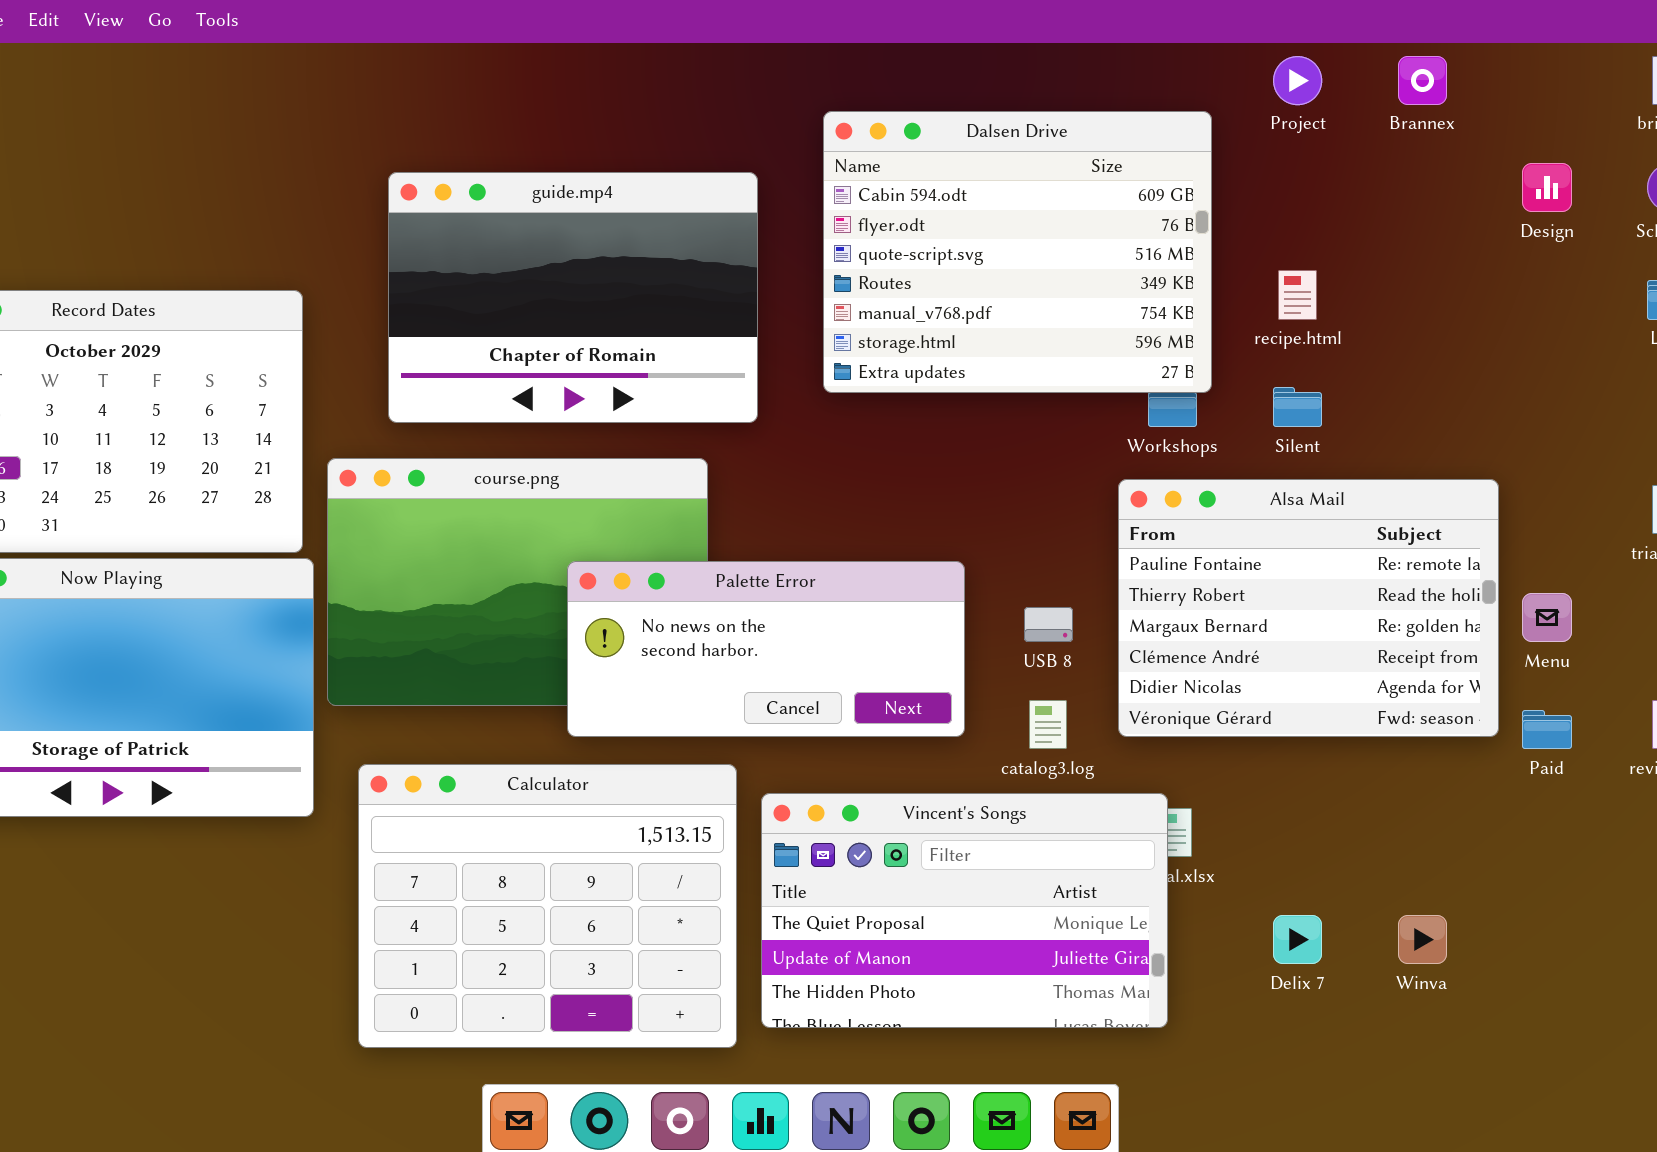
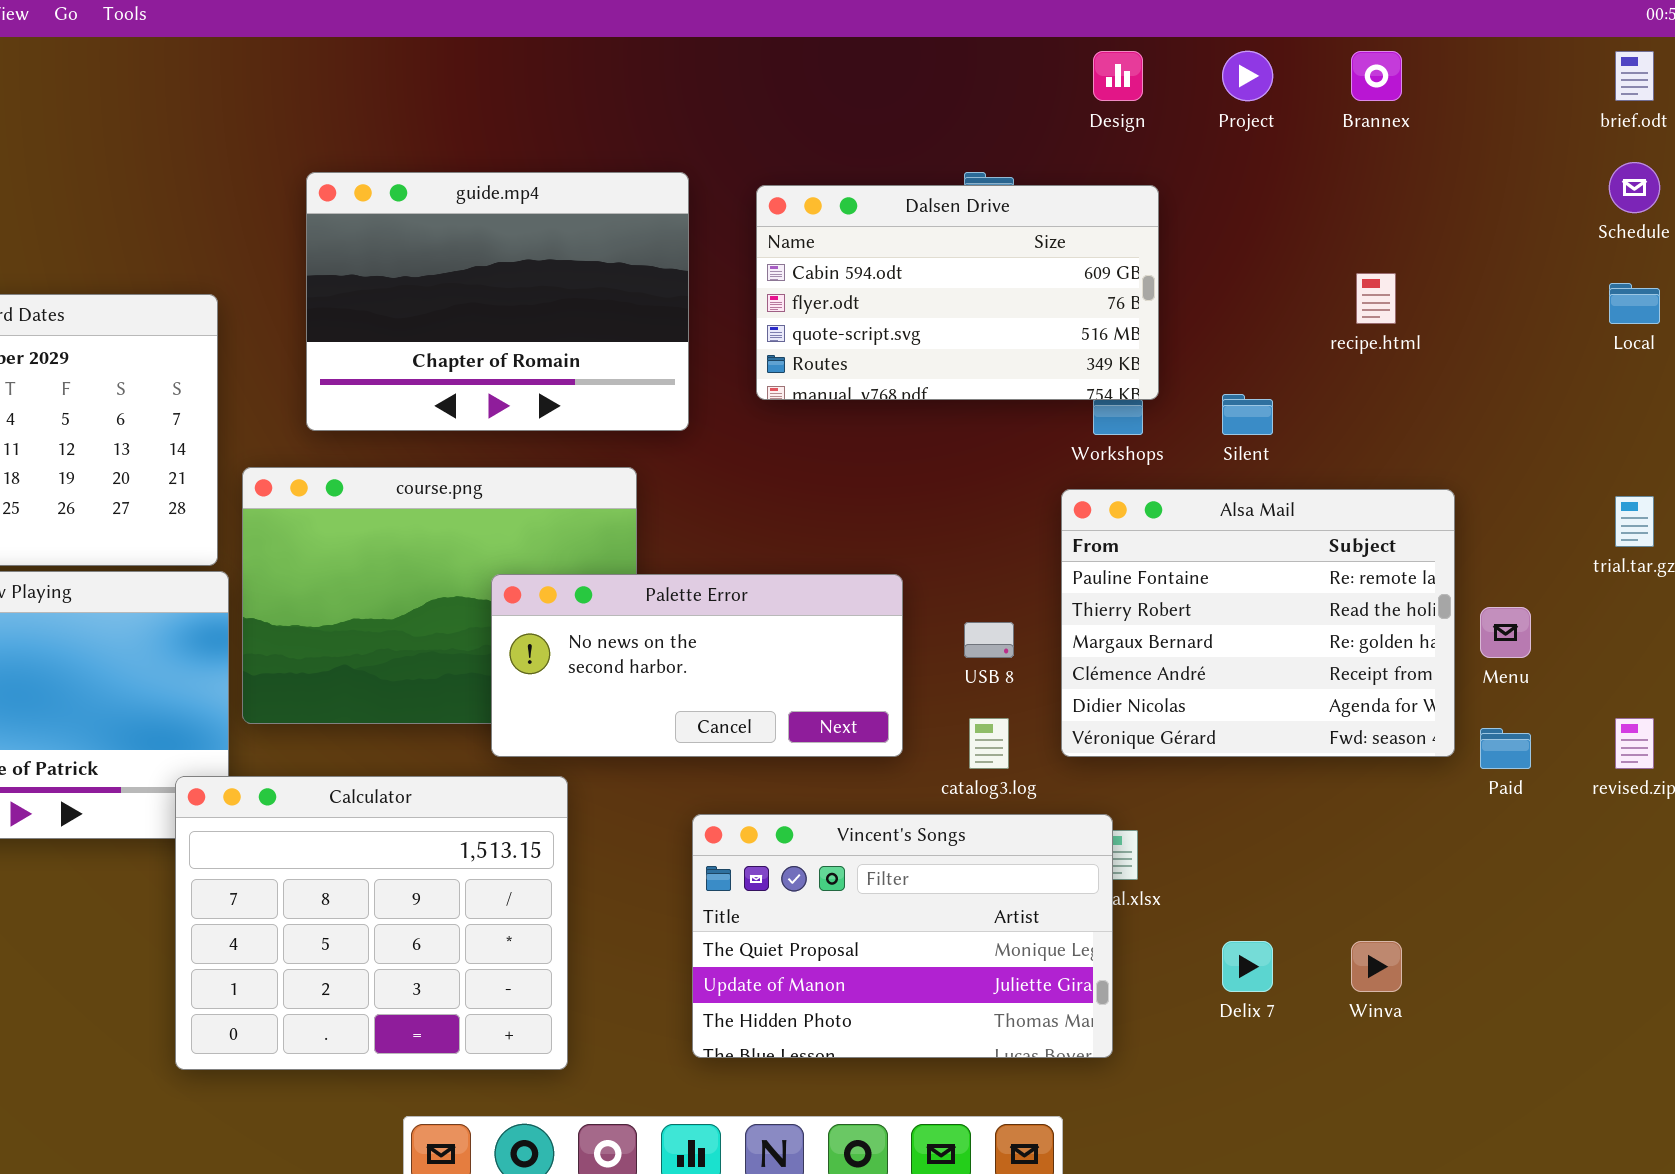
Dalsen Drive: [823,111,1212,393] -> [756,185,1159,400], resized
Design: [1522,163,1572,212] -> [1093,51,1143,101], moved
recipe.html: [1278,270,1317,320] -> [1356,273,1396,324], moved
Calculator: [358,764,737,1048] -> [175,776,568,1070], moved

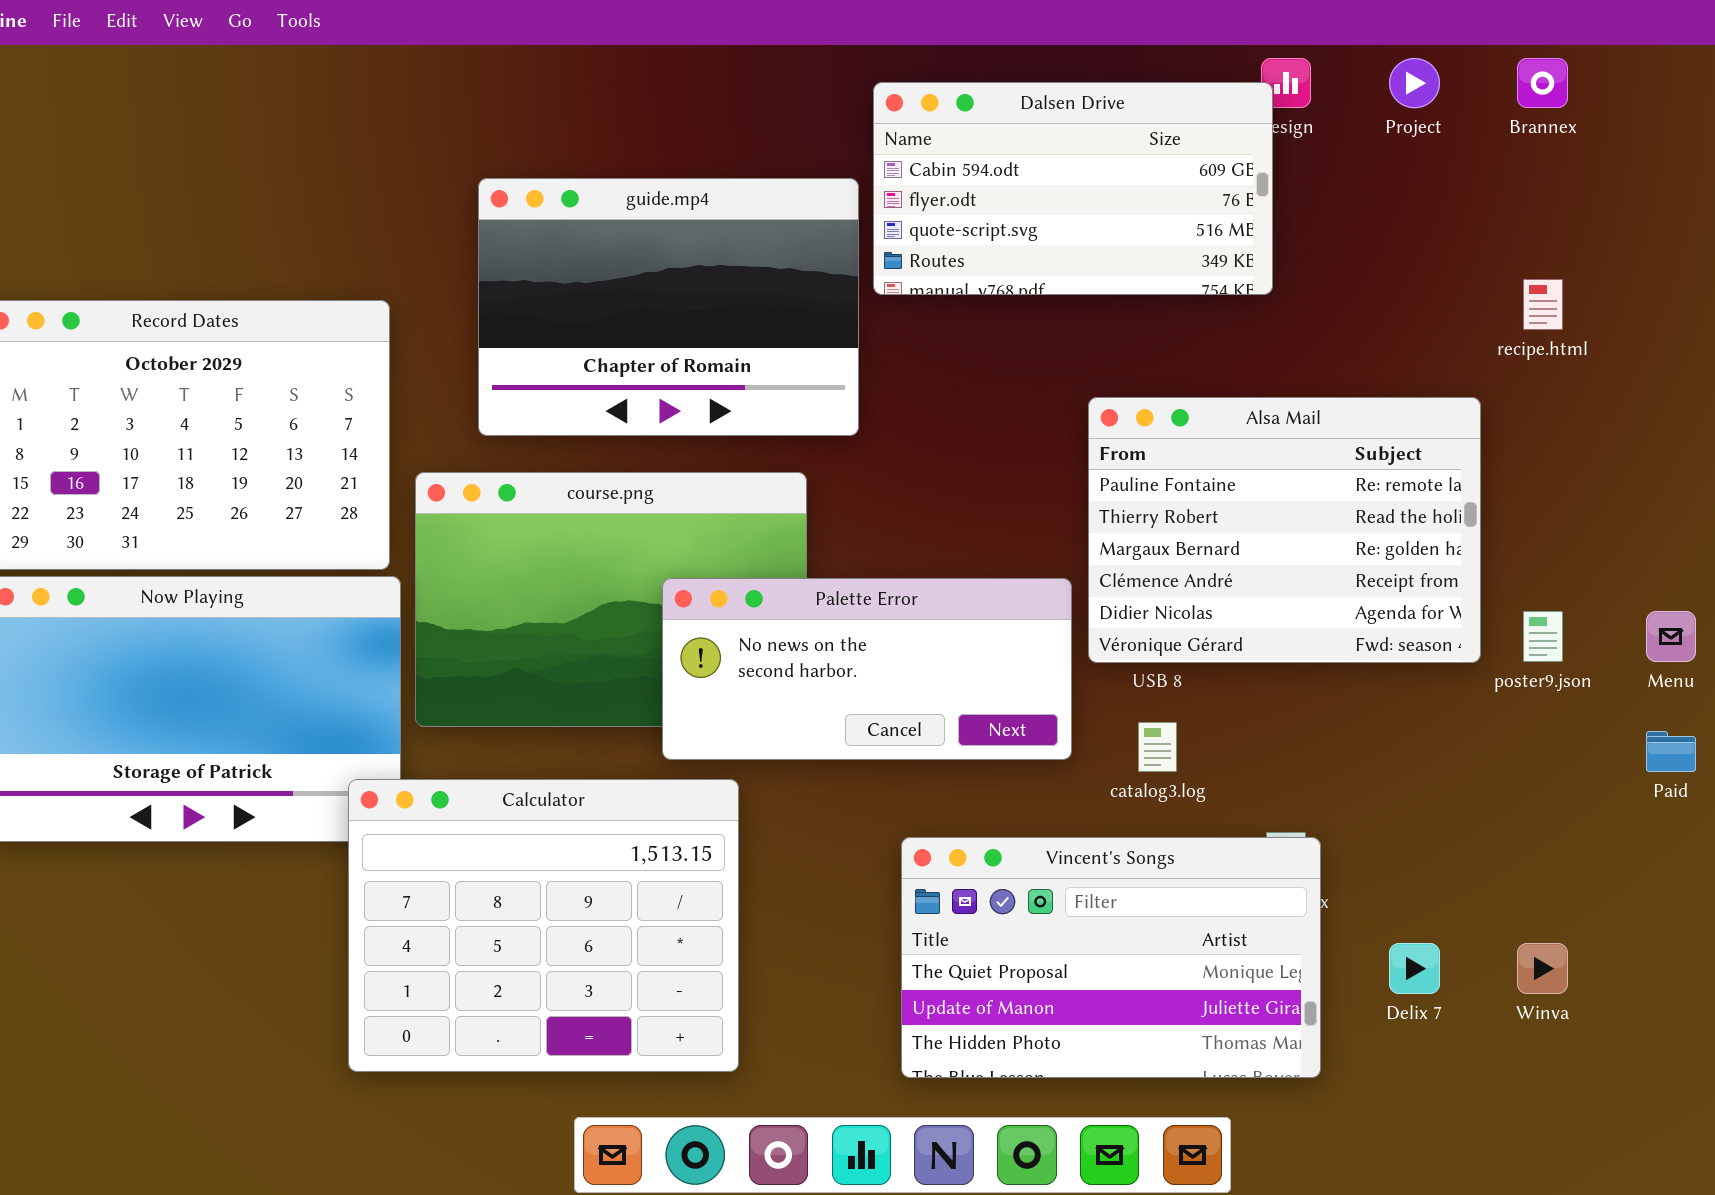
Dalsen Drive: [756,185,1159,400] -> [873,82,1273,295], moved
Alsa Mail: [1061,489,1455,757] -> [1088,397,1481,663], moved
Vincent's Songs: [692,814,1113,1058] -> [901,837,1321,1078], moved

